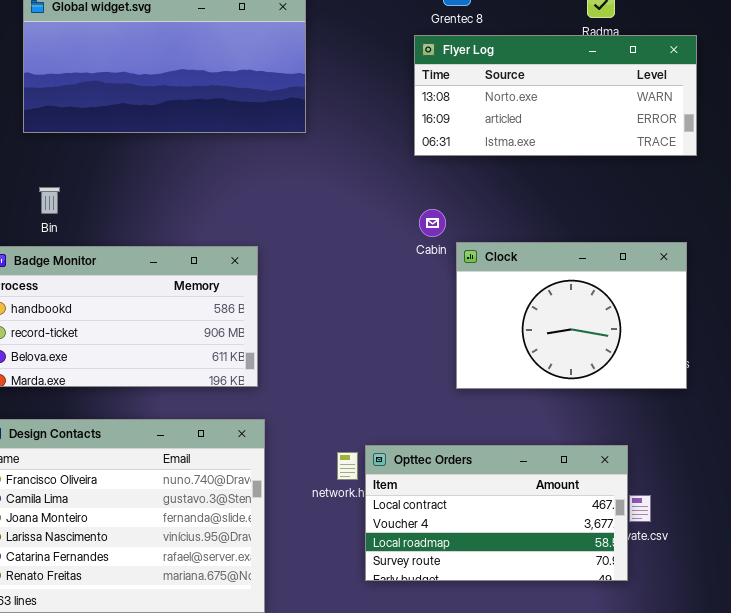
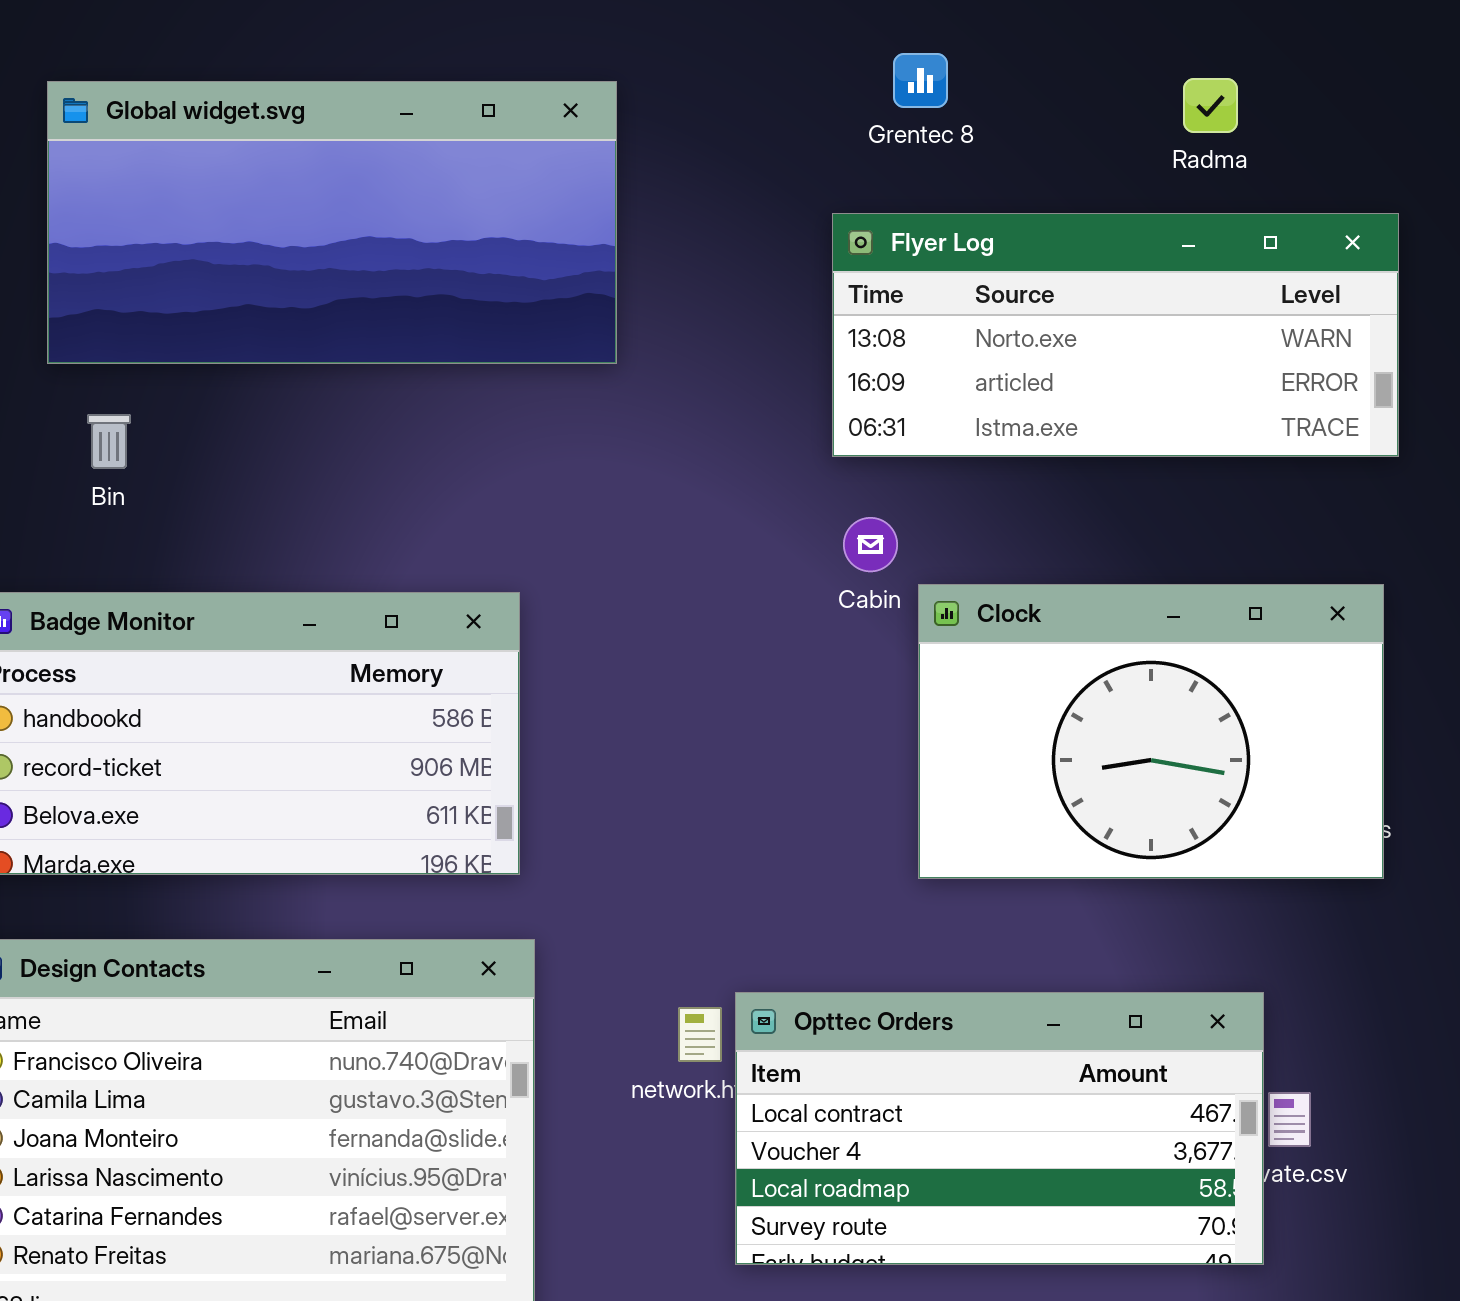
Flyer Log: [414,35,697,156] -> [832,213,1399,457], moved
Bin: [39,187,60,214] -> [87,414,131,469], moved

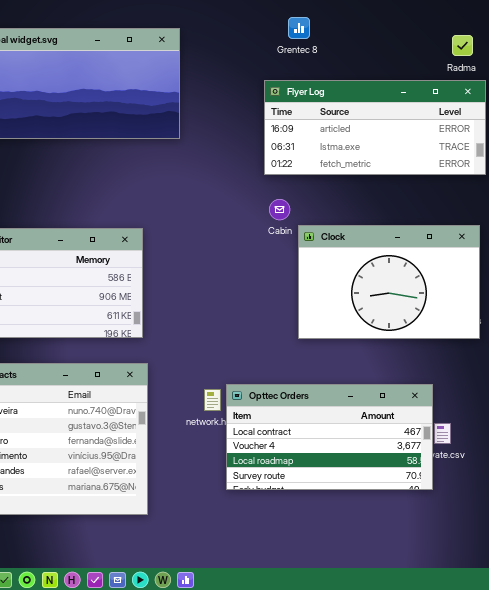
Radma: [1183,78,1238,133] -> [452,35,473,56], moved
Flyer Log: [832,213,1399,457] -> [264,80,486,175], scrolled down 1 row

